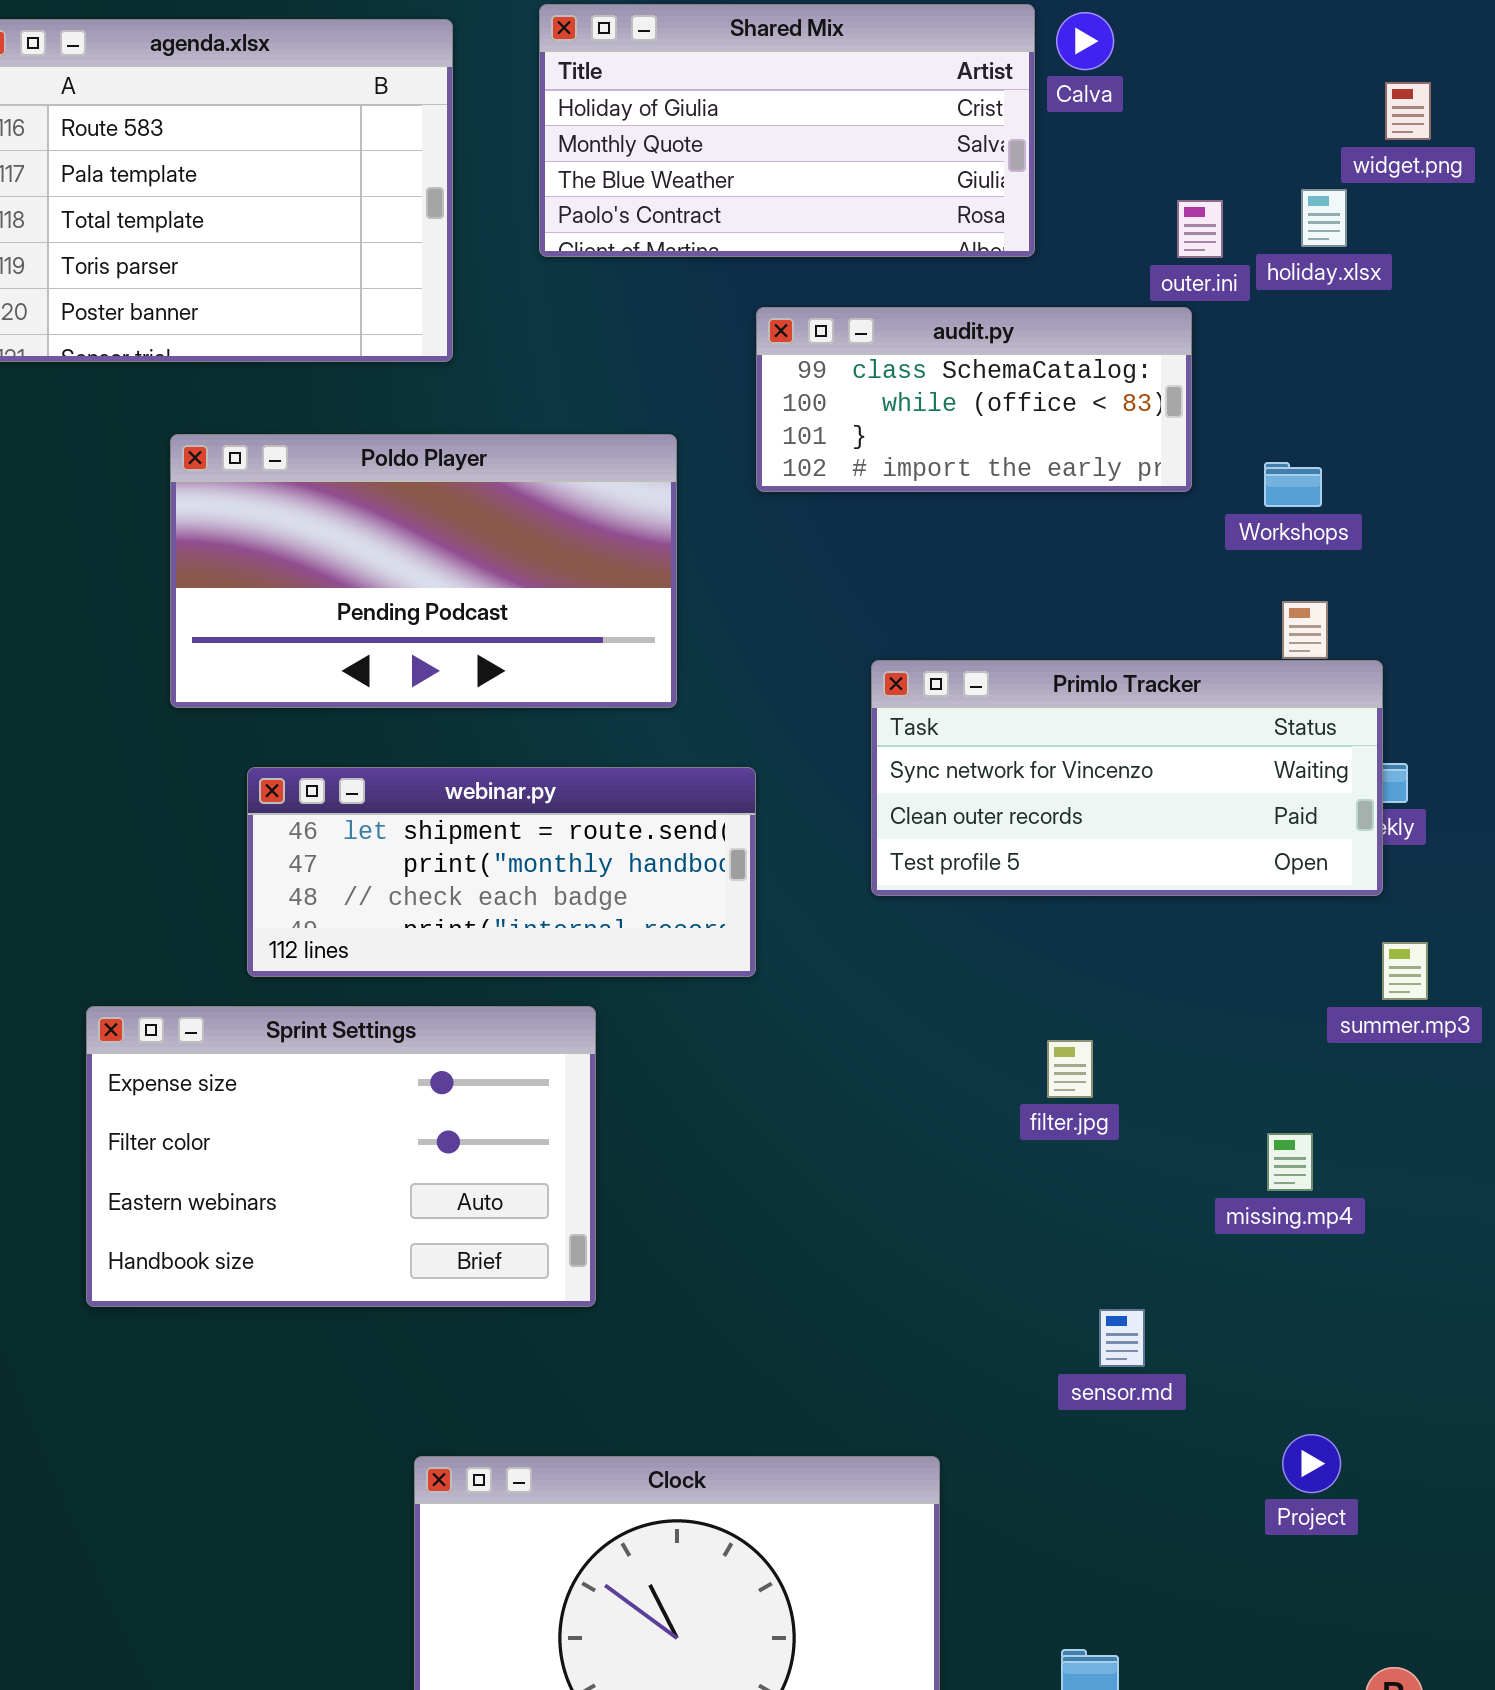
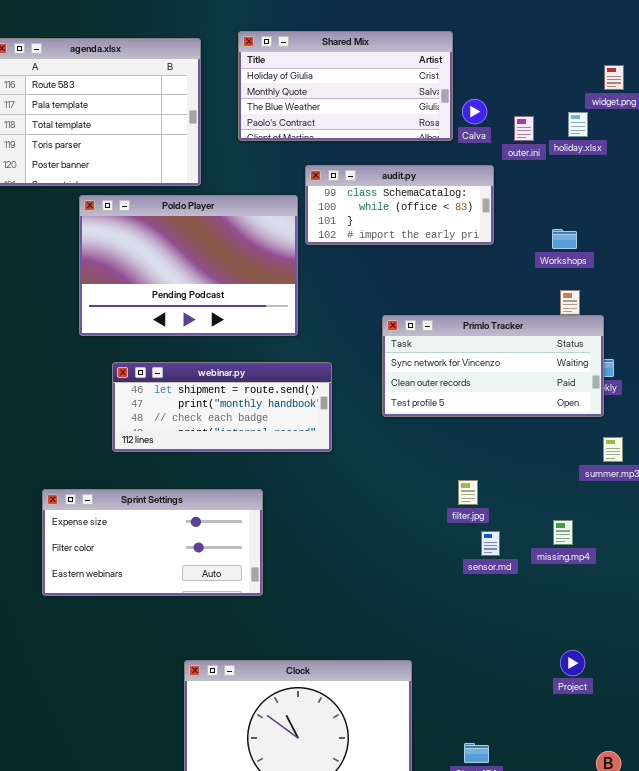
Calva: [1056,12,1114,70] -> [462,99,487,124], moved
audit.py: [756,307,1192,492] -> [305,165,494,245], moved
Poldo Player: [170,434,677,708] -> [79,195,298,336], resized
Sprint Settings: [86,1006,596,1307] -> [42,489,263,596], resized
sensor.md: [1099,1309,1145,1367] -> [481,531,500,556], moved

